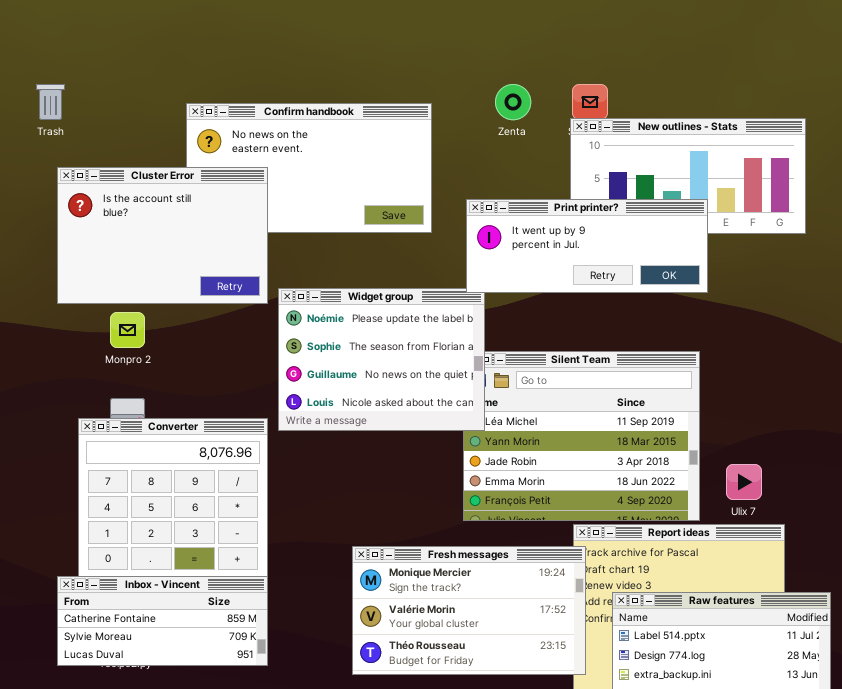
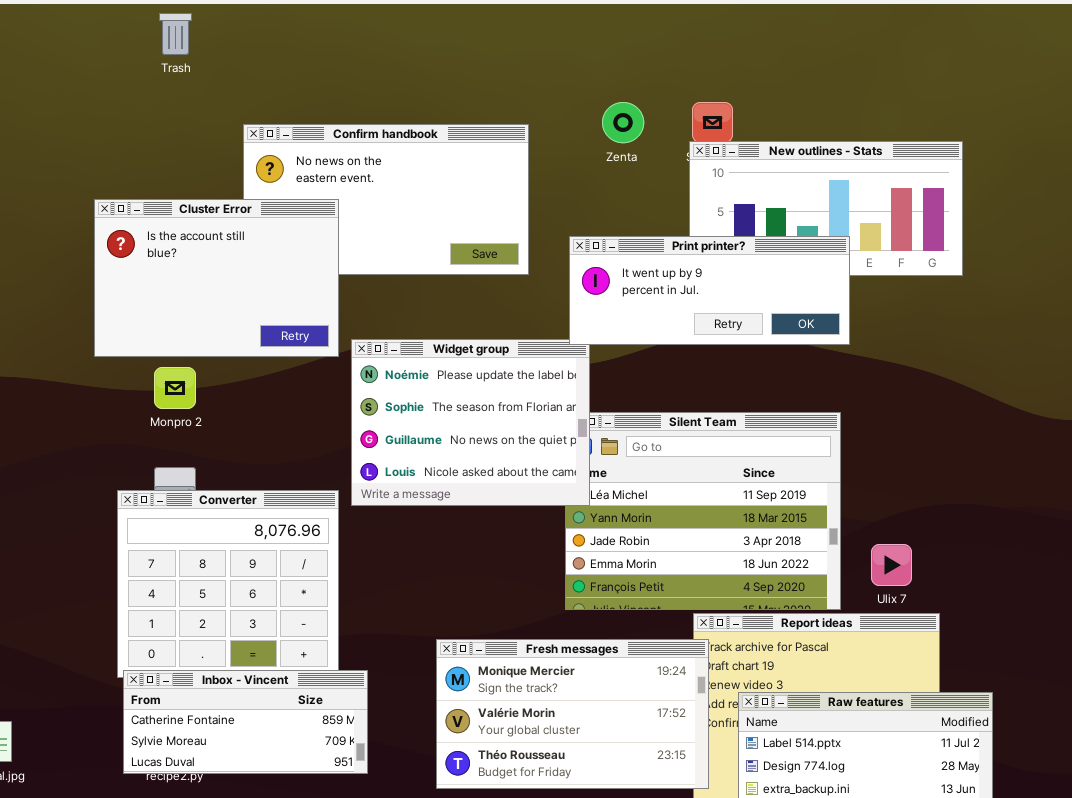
Trash: [36,84,65,120] -> [159,13,192,55], moved
Inbox - Vincent: [57,576,268,666] -> [123,670,368,774], moved

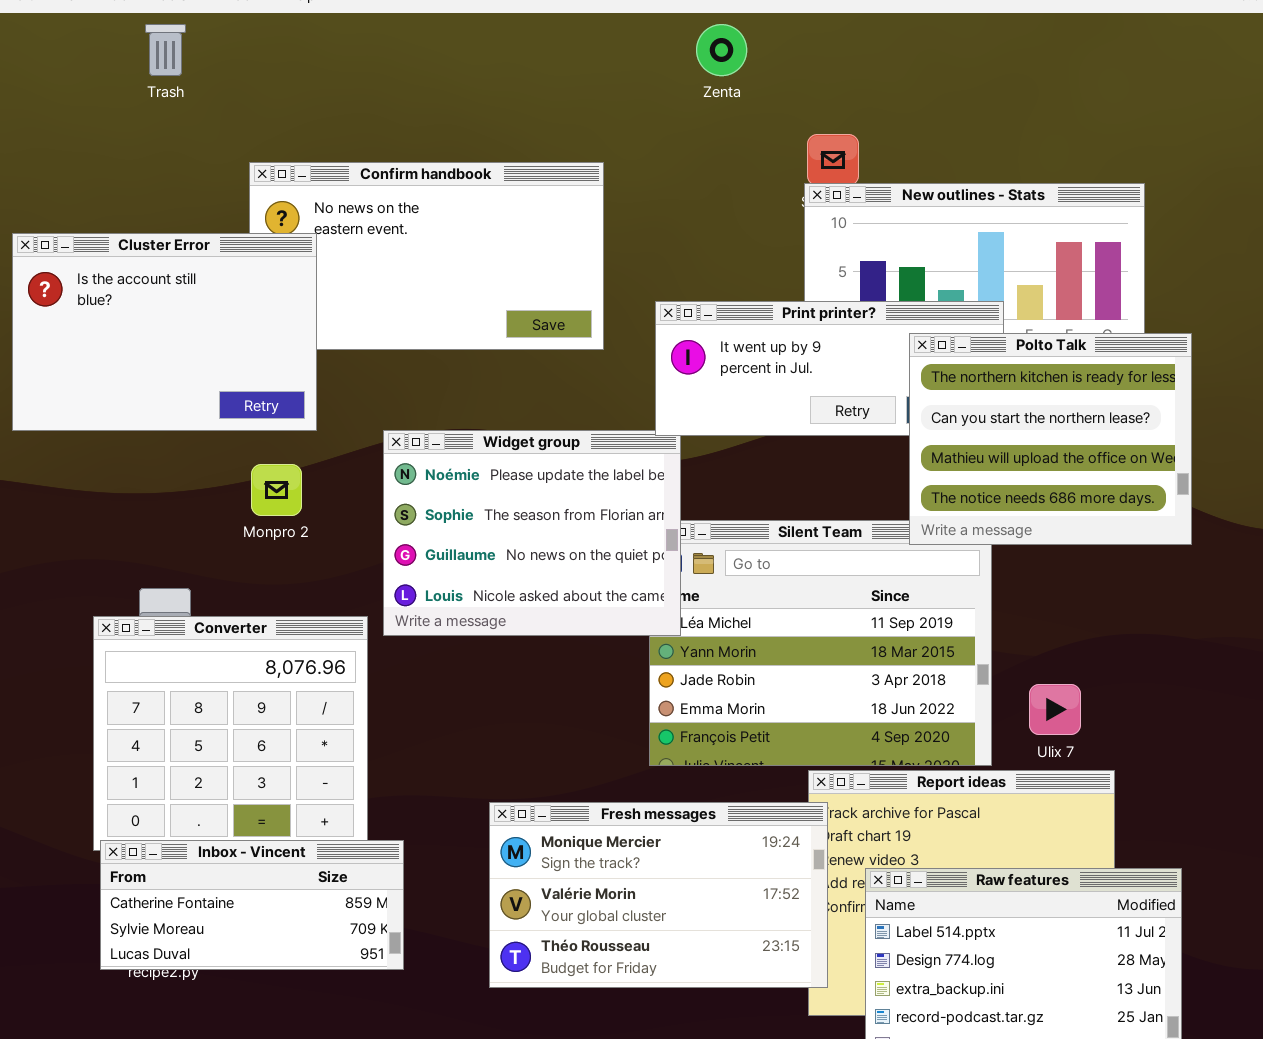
Zenta: [602,102,644,143] -> [696,24,747,76], moved
Cluster Error: [94,199,339,357] -> [12,233,317,431], moved
Polto Talk: none -> [909,333,1192,545], opened
Monpro 2: [154,367,196,409] -> [251,464,302,516], moved

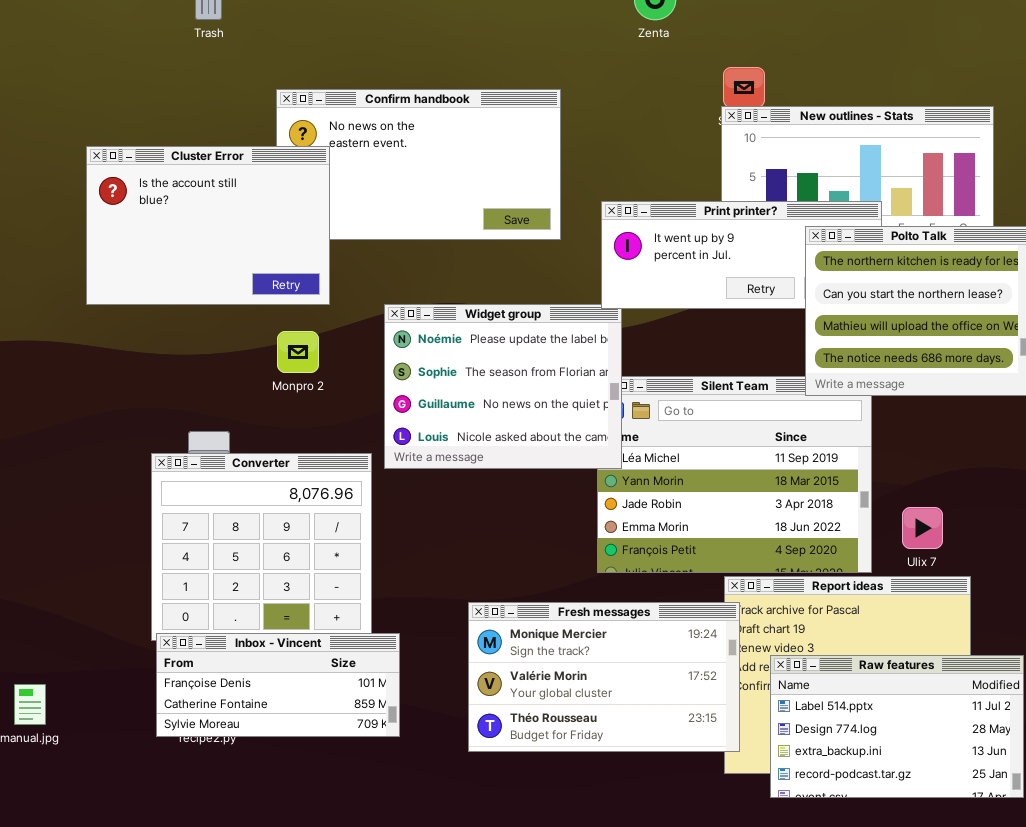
Inbox - Vincent: [100,840,404,970] -> [156,633,400,737], scrolled up 1 row

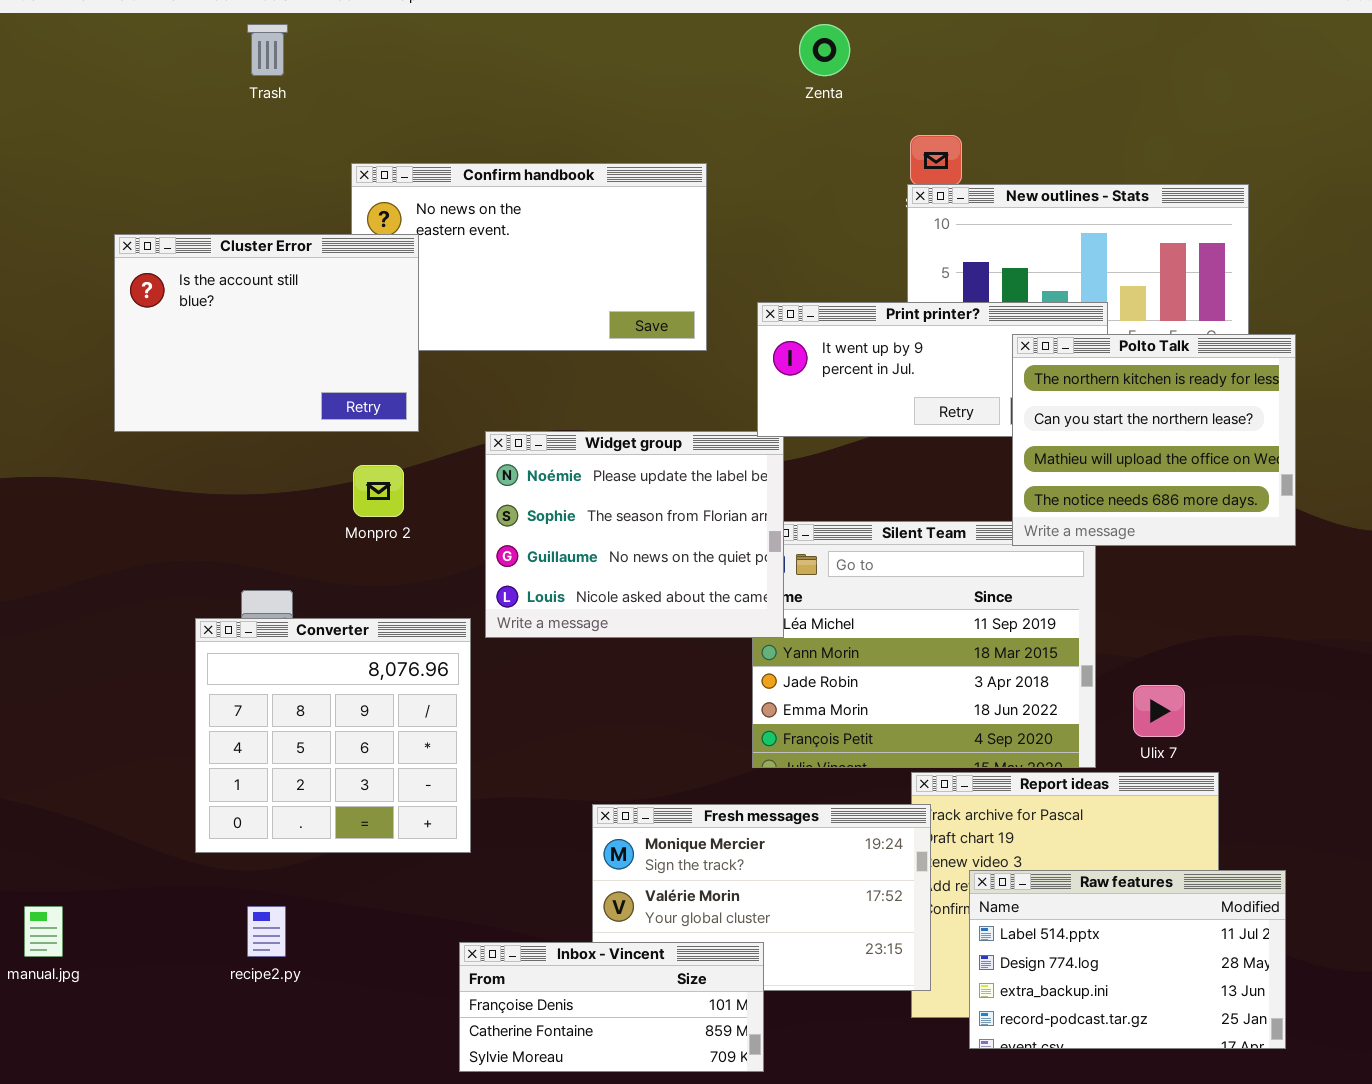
Inbox - Vincent: [156,633,400,737] -> [459,942,764,1072], moved

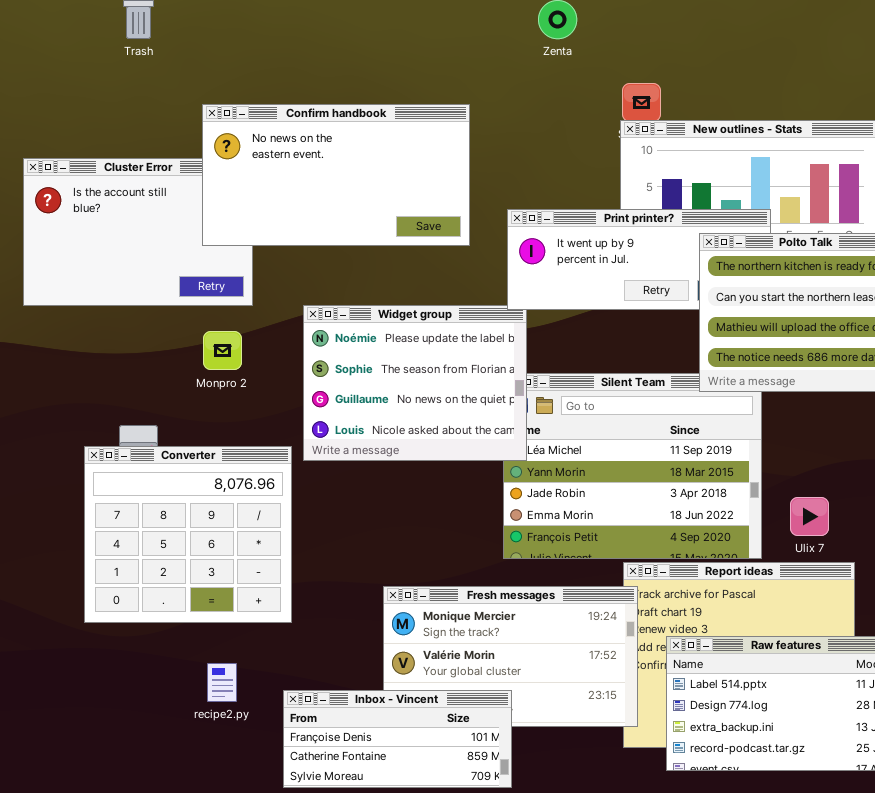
Confirm handbook: [351,163,707,351] -> [202,104,470,246], raised
recipe2.py: [247,906,286,957] -> [207,663,237,702], moved

